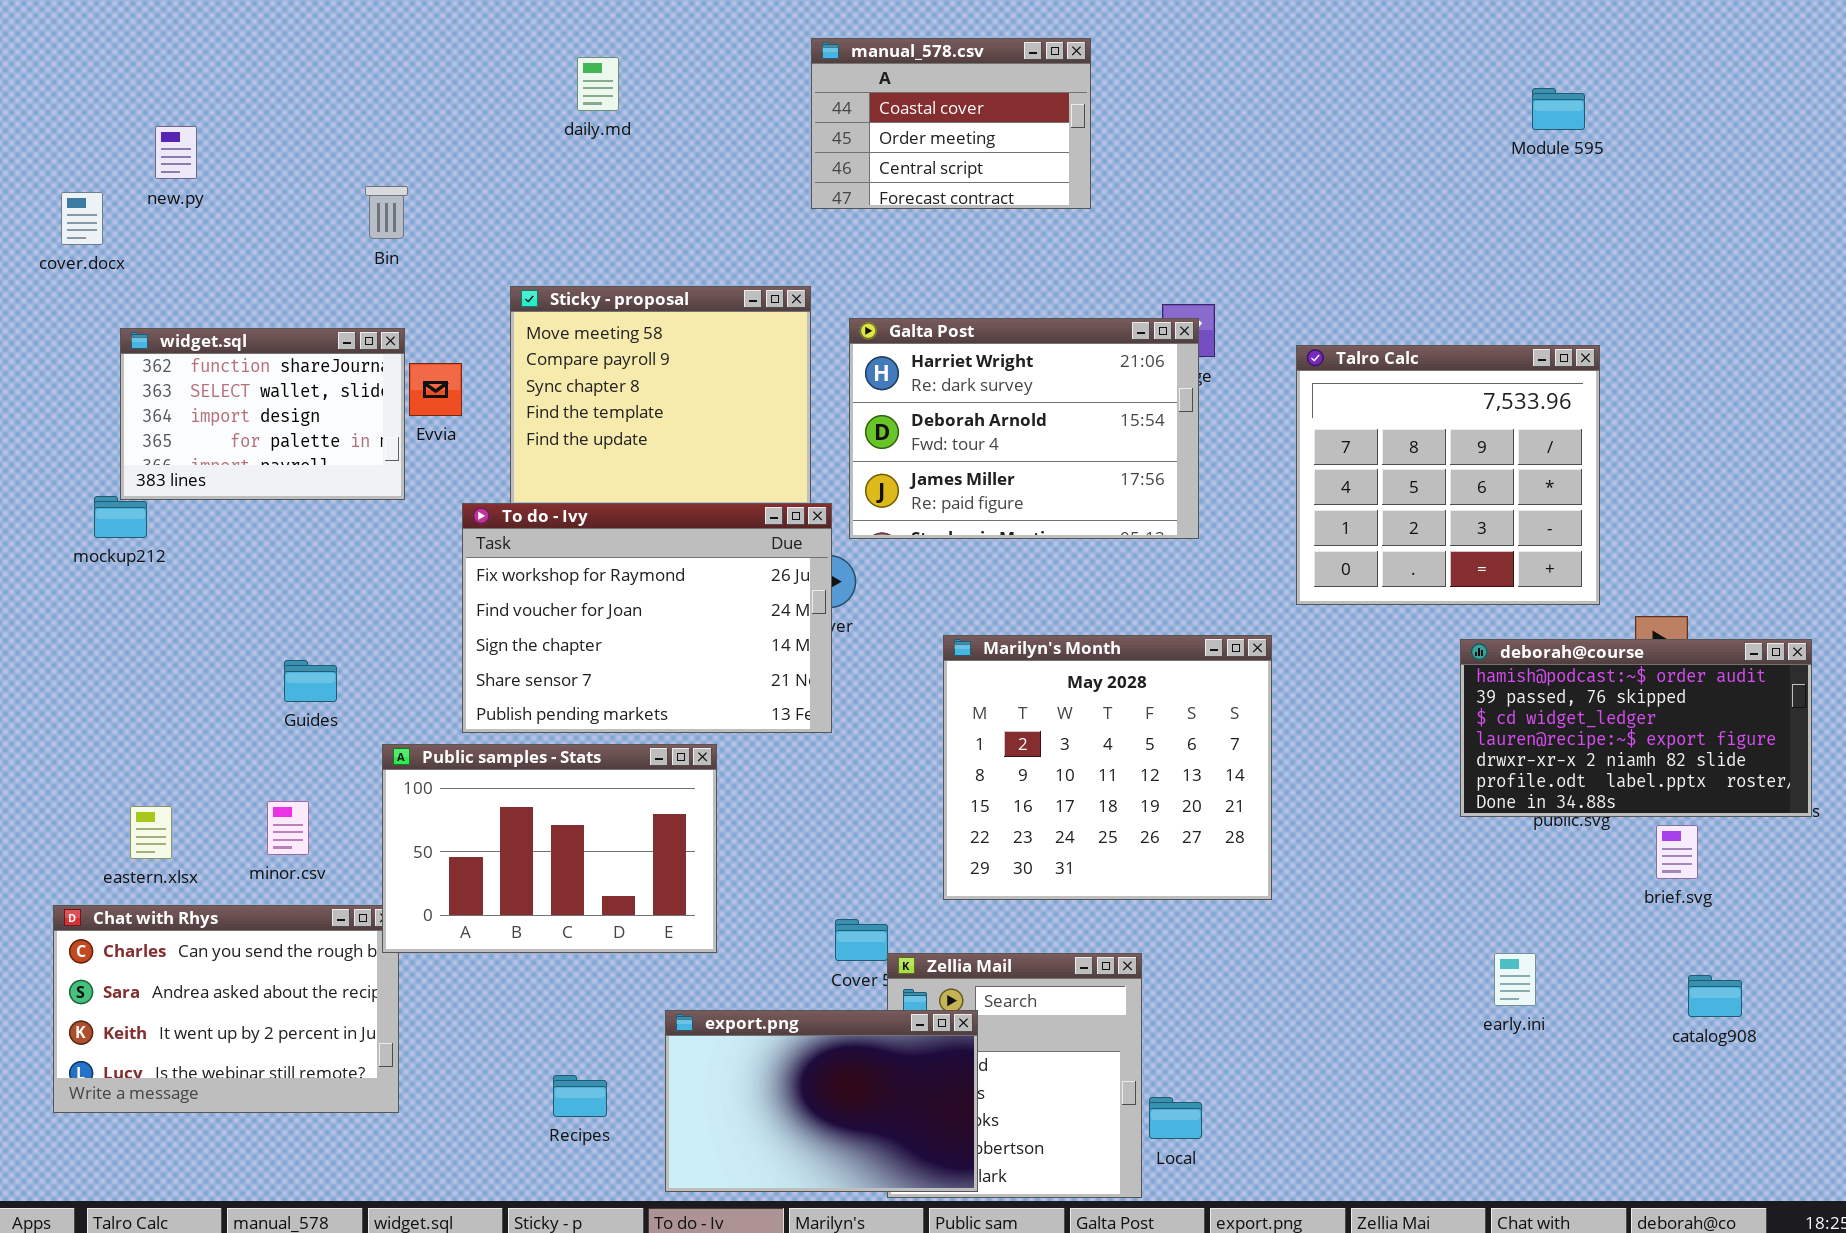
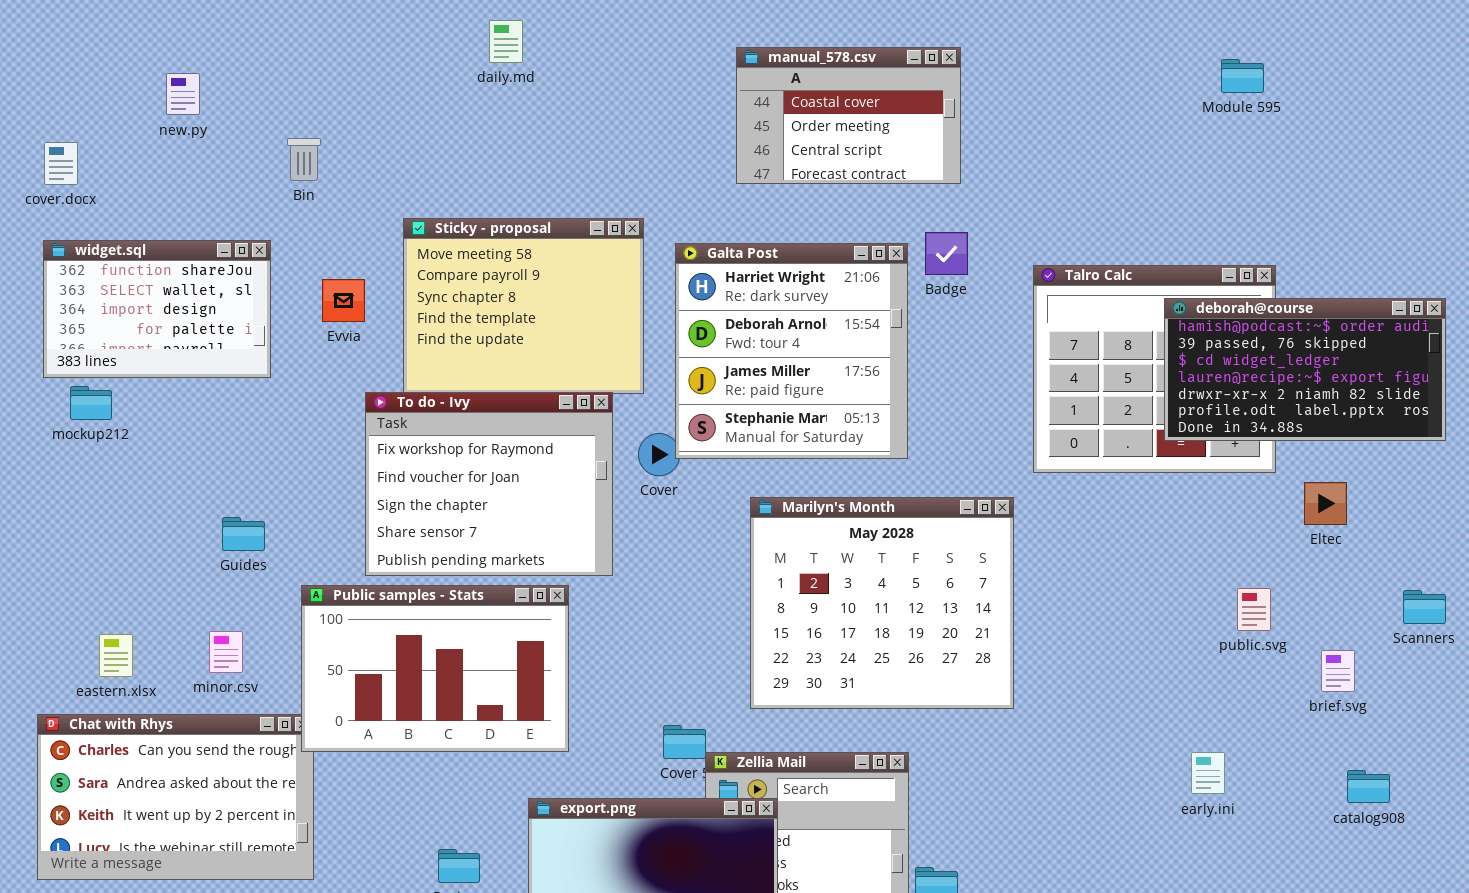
manual_578.csv: [811,38,1091,209] -> [736,47,961,184], moved
daily.md: [577,57,619,111] -> [489,20,523,63], moved
new.py: [155,126,197,179] -> [166,73,200,115], moved
Galta Post: [849,318,1199,539] -> [675,243,908,459], resized
widget.sql: [120,328,405,500] -> [43,240,271,378], moved
To do - Ivy: [462,503,832,733] -> [365,392,613,576], resized
deborah@course: [1460,639,1812,817] -> [1164,298,1446,441], moved

